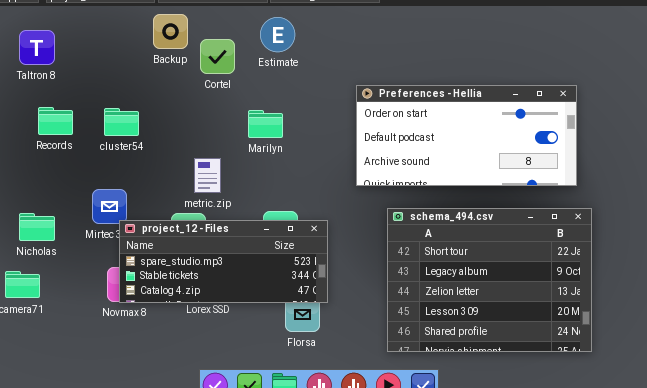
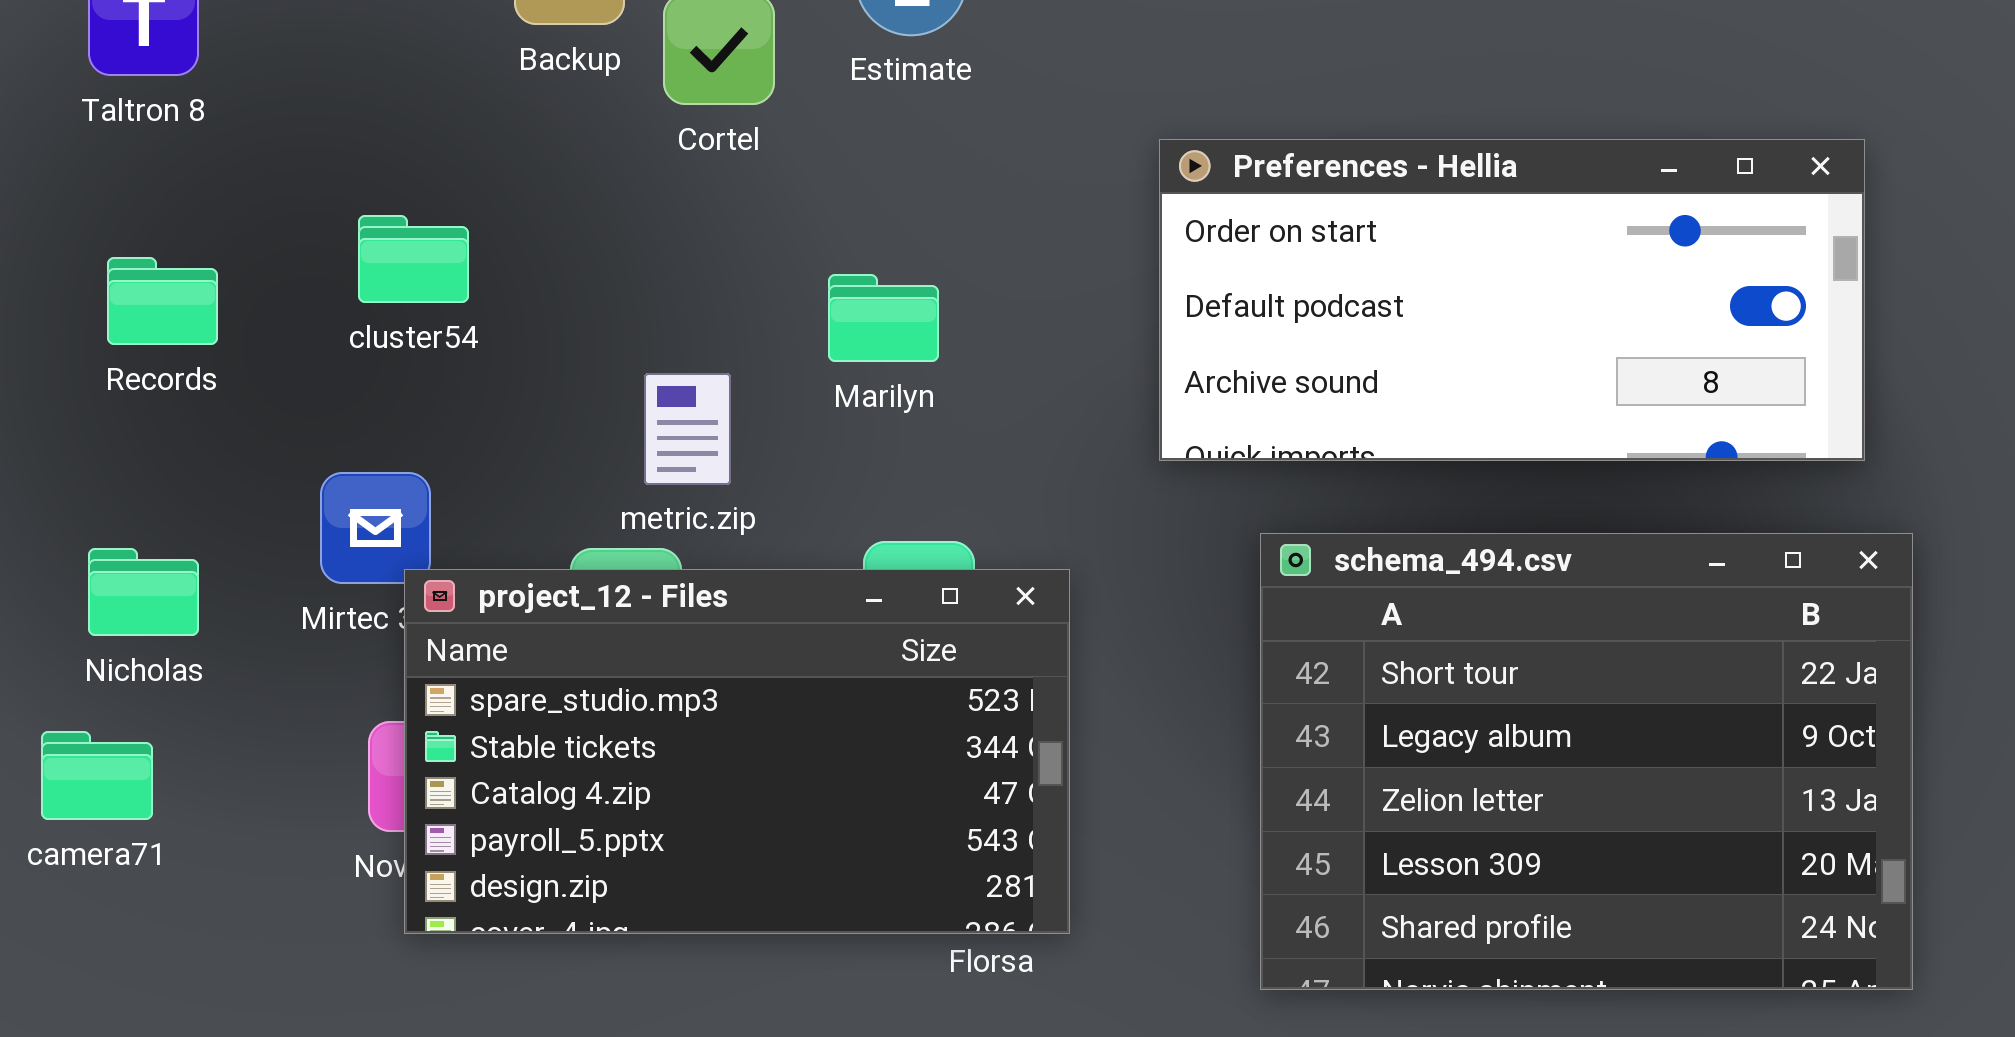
Records: [38,107,73,135] -> [107,257,218,345], moved
Marilyn: [248,110,283,138] -> [828,274,939,362], moved
project_12 - Files: [119,220,328,303] -> [404,569,1070,934], resized

